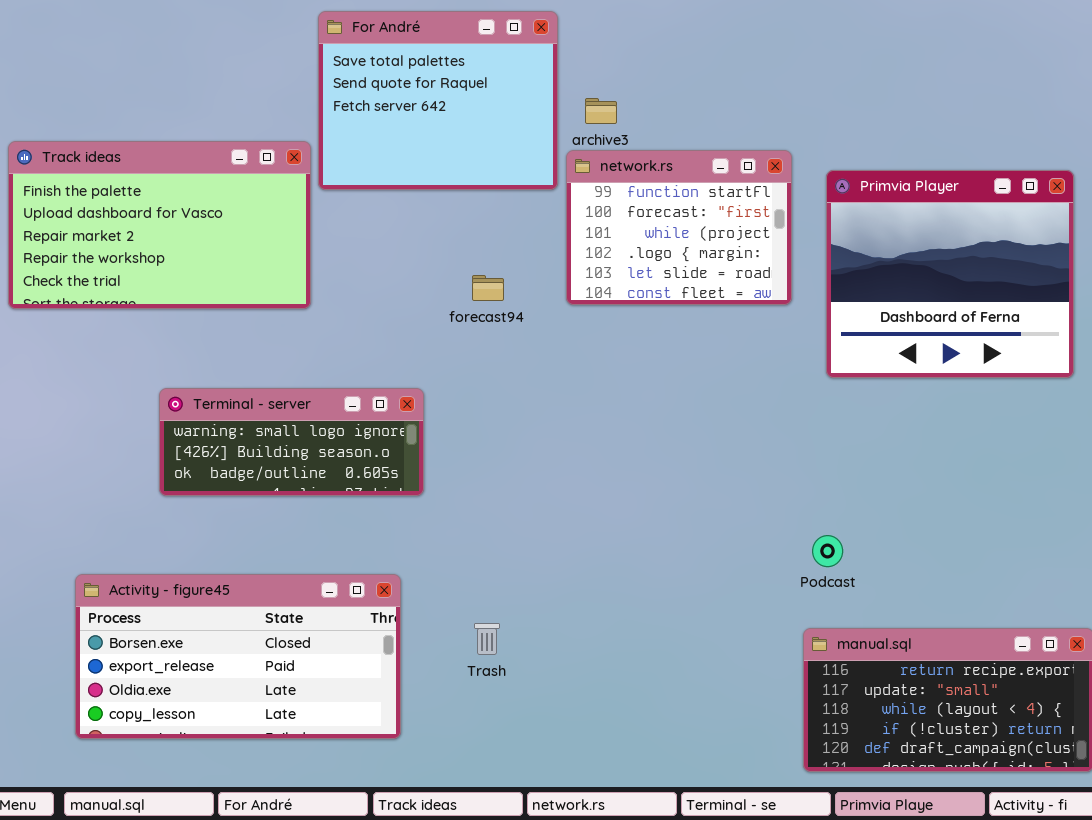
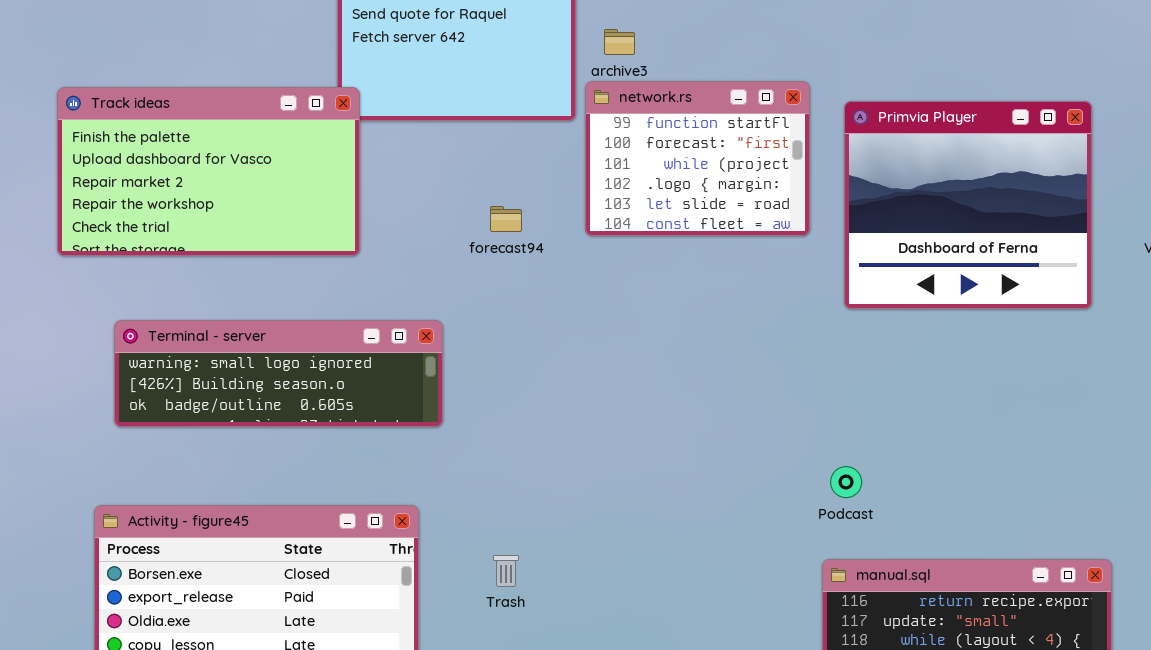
Track ideas: [8,141,311,309] -> [57,87,360,256], moved
Terminal - server: [159,388,424,496] -> [114,320,443,427], resized

